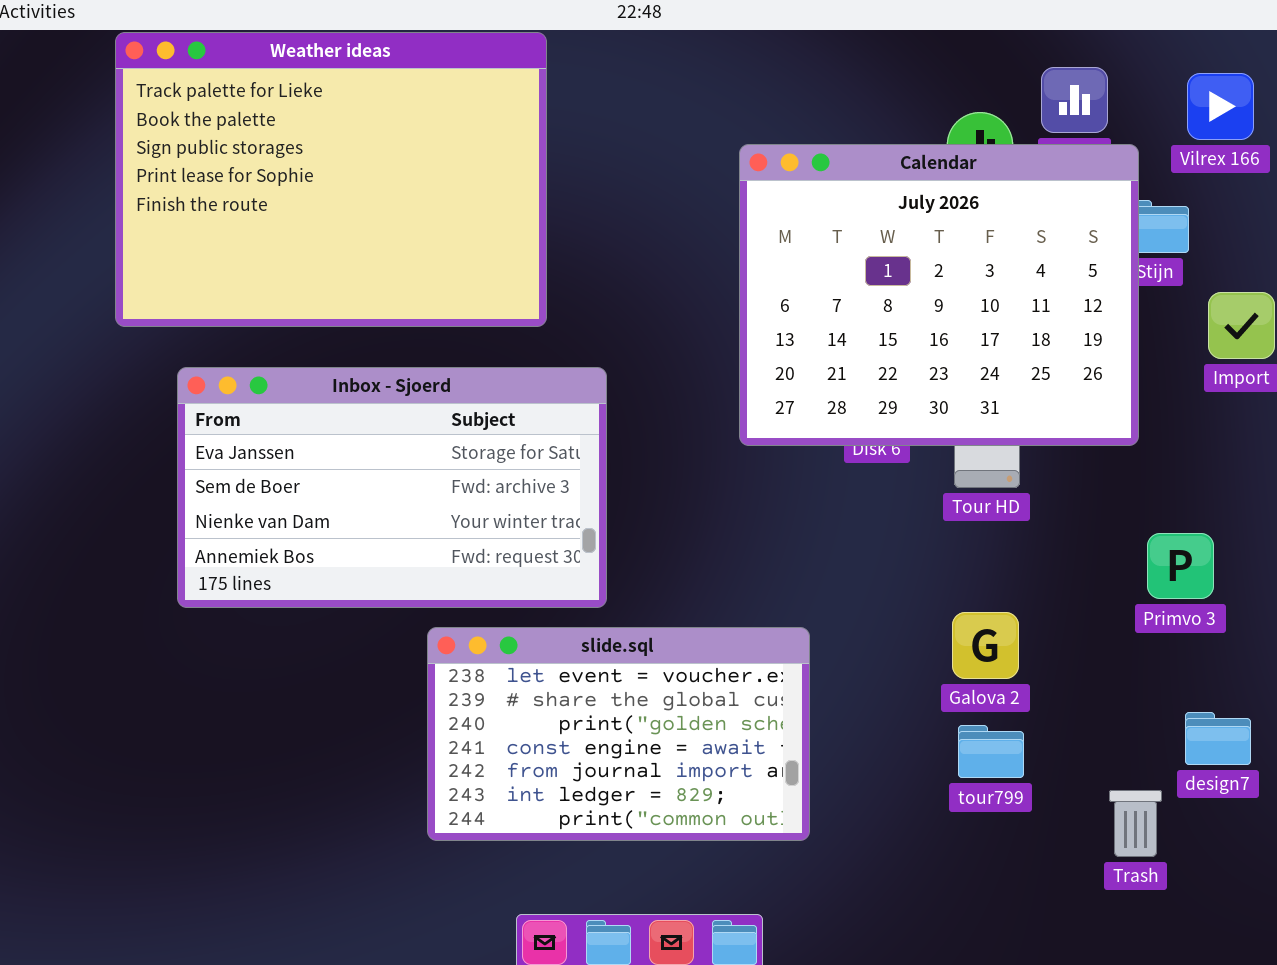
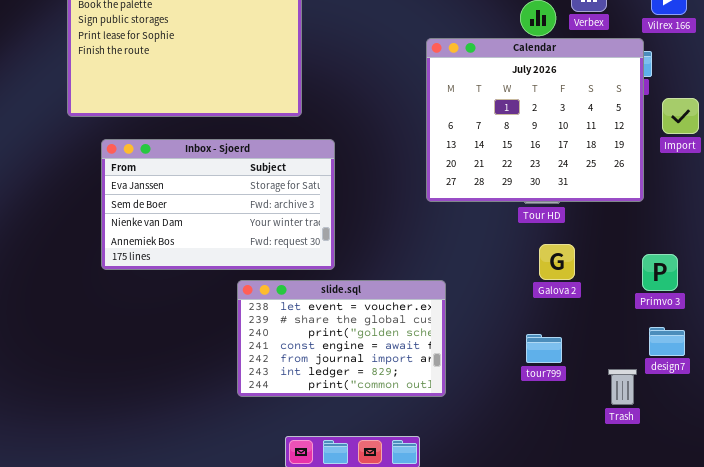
Calendar: [739,144,1139,446] -> [426,38,644,202], moved
Primvo 3: [1147,533,1214,599] -> [642,254,678,291], moved
Galova 2: [952,612,1019,679] -> [539,244,575,280], moved

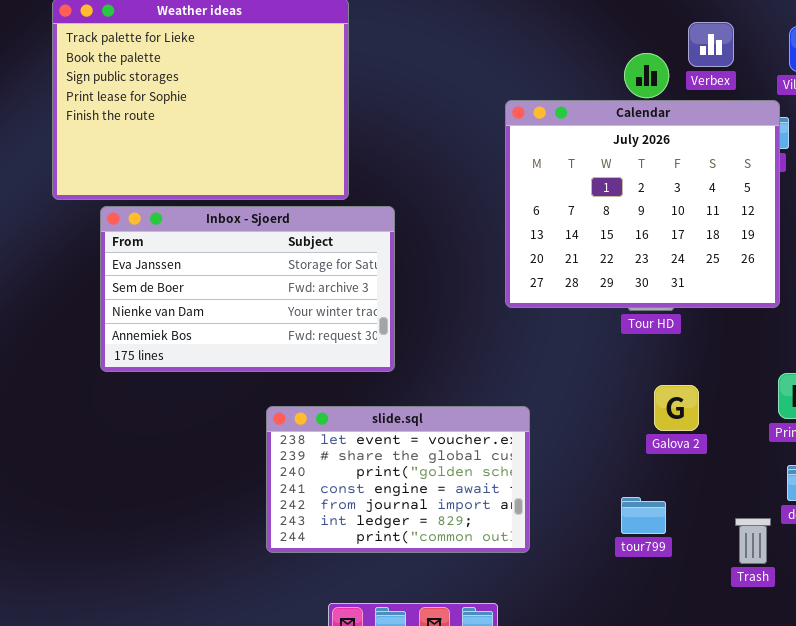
Inbox - Sjoerd: [101,139,335,270] -> [100,206,395,372], moved
Galova 2: [539,244,575,280] -> [654,385,699,431], moved
tour799: [526,334,562,363] -> [621,497,666,534], moved

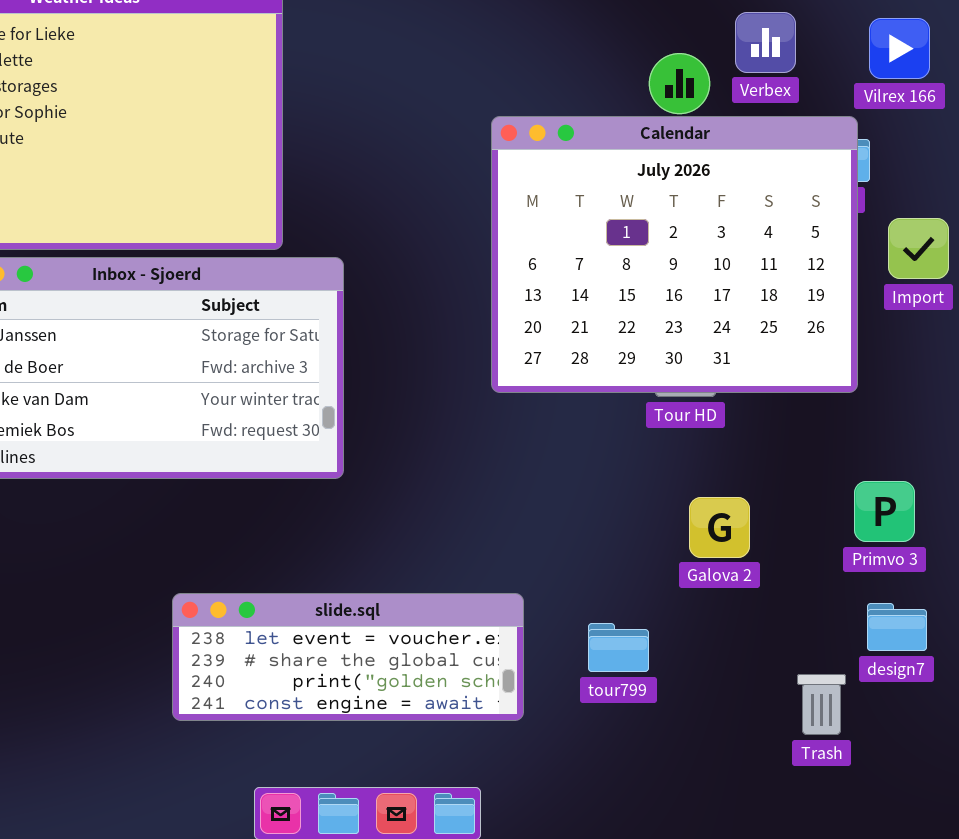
slide.sql: [266,406,530,553] -> [172,593,524,721], resized
tour799: [621,497,666,534] -> [588,623,649,672], moved

